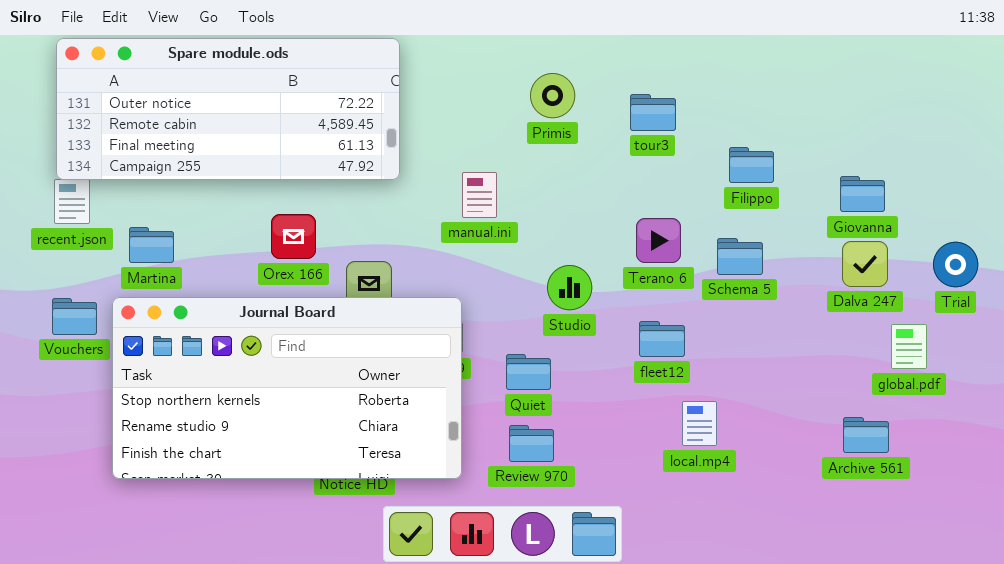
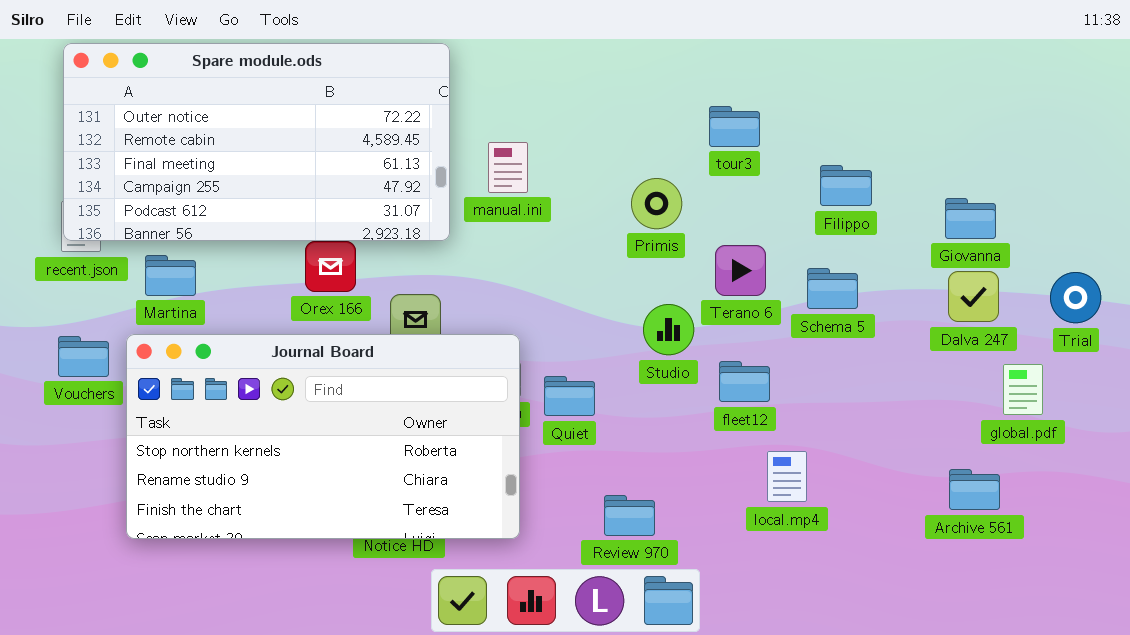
Spare module.ods: [56,38,400,180] -> [63,43,450,241], resized
Primis: [530,73,575,118] -> [631,178,682,229], moved
manual.ini: [462,172,497,218] -> [488,142,528,193], moved
Studio: [547,265,592,310] -> [643,304,694,355], moved
Quiet: [506,354,551,390] -> [544,376,595,416], moved
Review 970: [509,425,554,462] -> [604,495,655,536], moved

